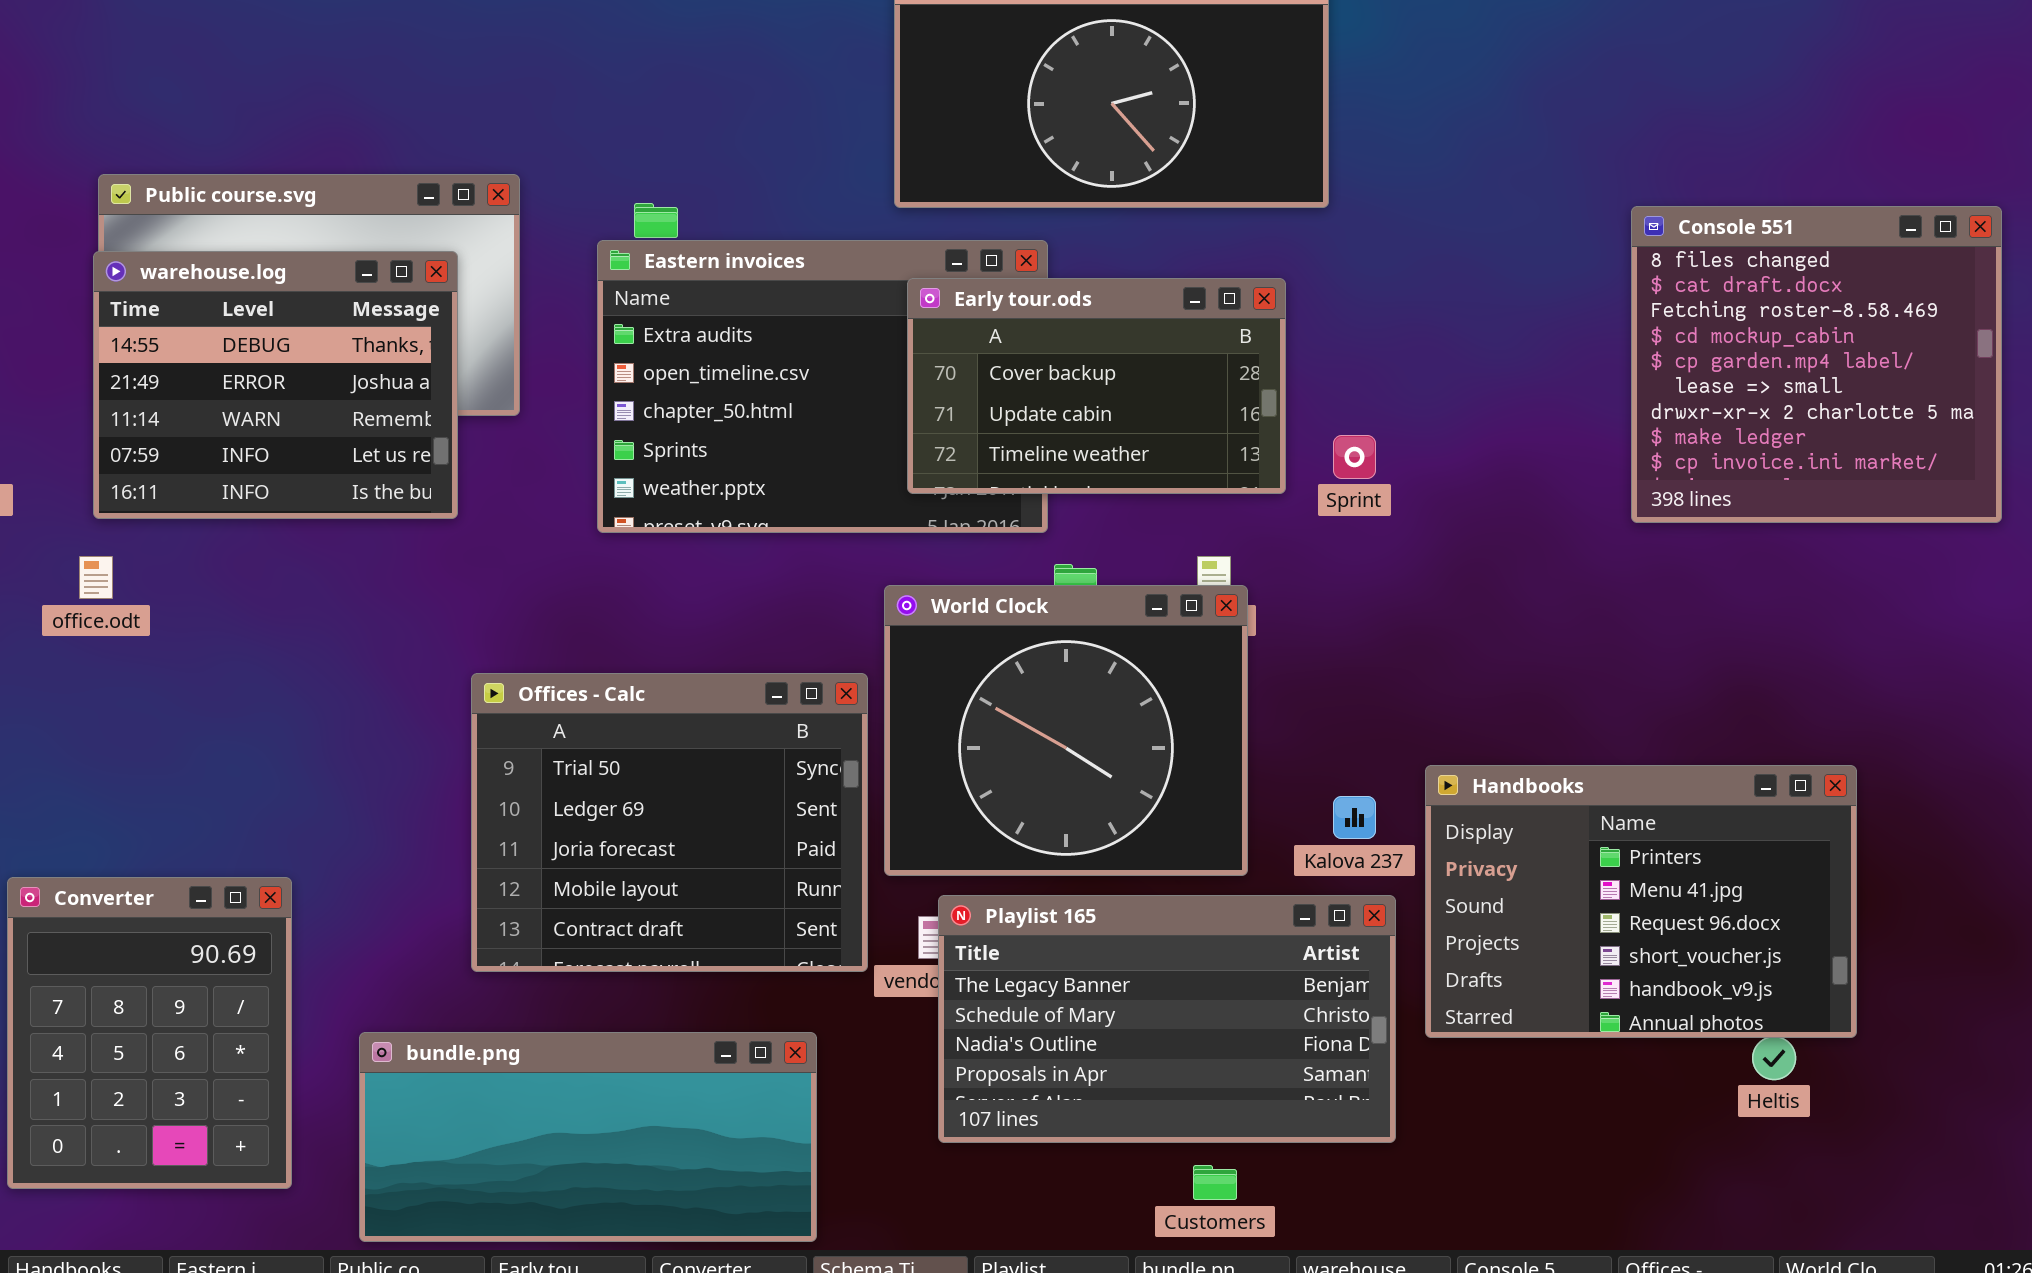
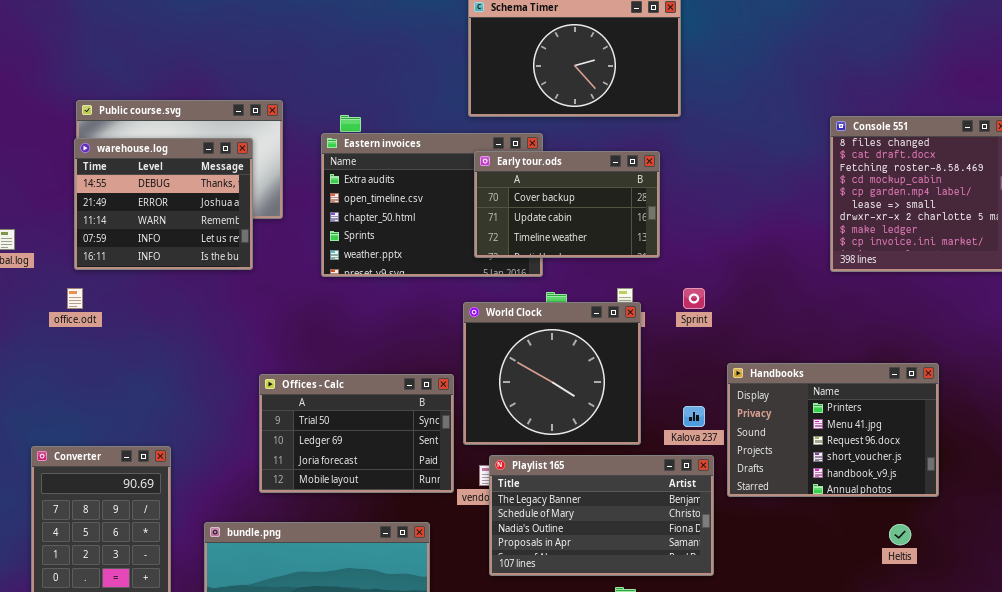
Sprint: [1333,435,1376,479] -> [683,288,705,309], moved
Offices - Calc: [471,673,868,972] -> [259,374,454,493], resized
Handbooks: [1425,765,1857,1038] -> [727,363,939,497], moved

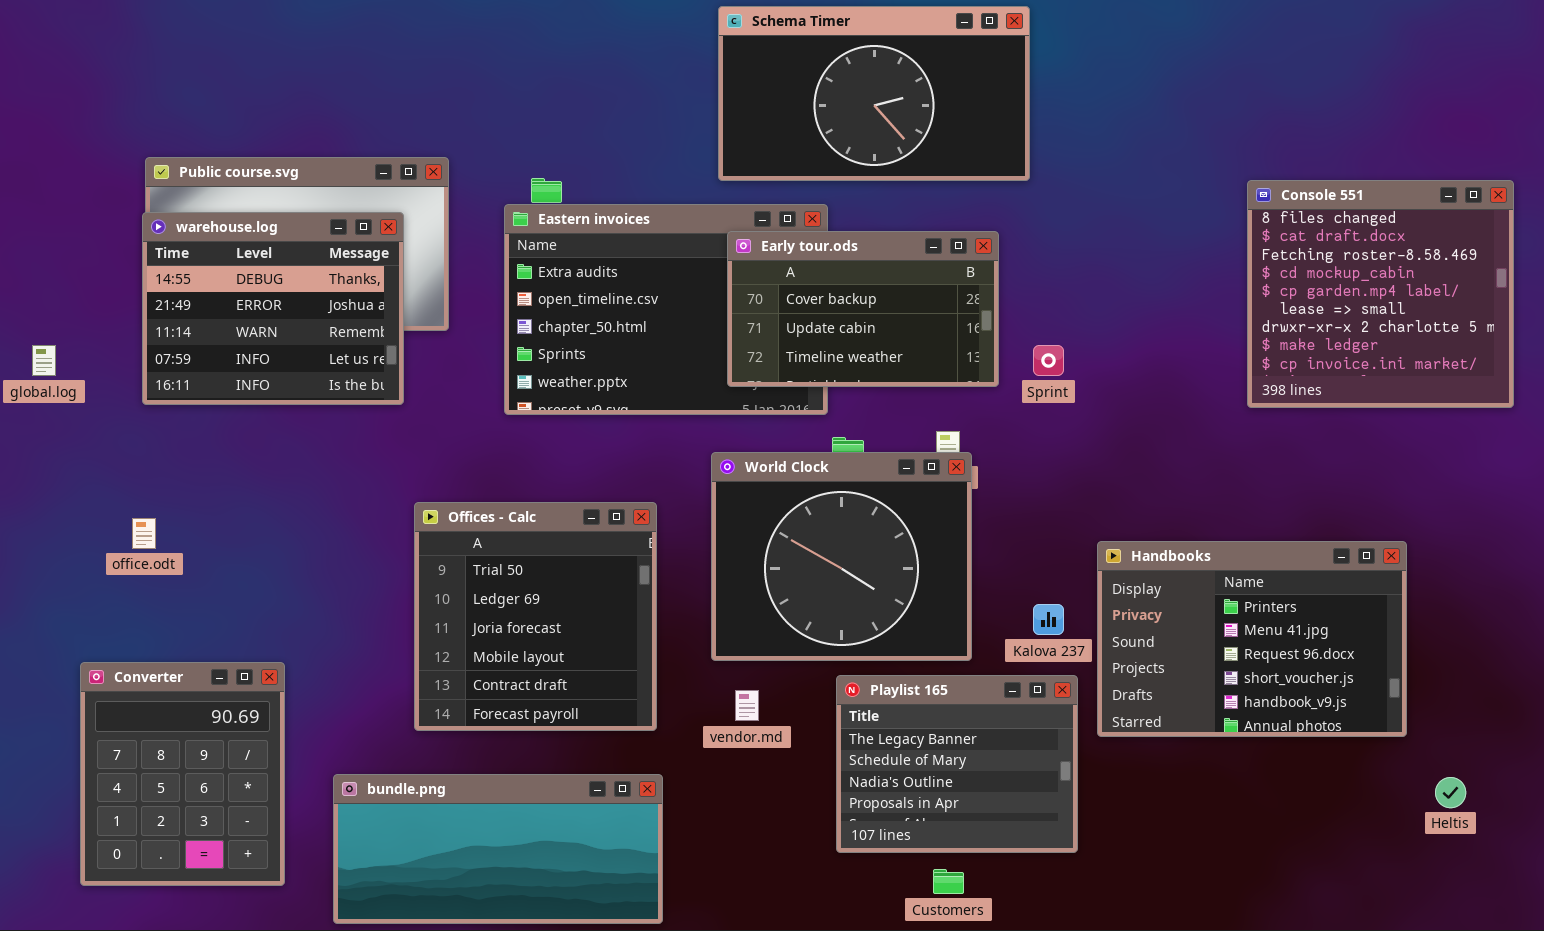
office.odt: [67,288,83,309] -> [132,518,156,549], moved
Sprint: [683,288,705,309] -> [1033,345,1064,376], moved
Offices - Calc: [259,374,454,493] -> [414,502,657,731], resized
Playlist 165: [489,455,714,576] -> [836,675,1078,853], resized
Heltis: [889,524,911,545] -> [1435,777,1466,808], moved

